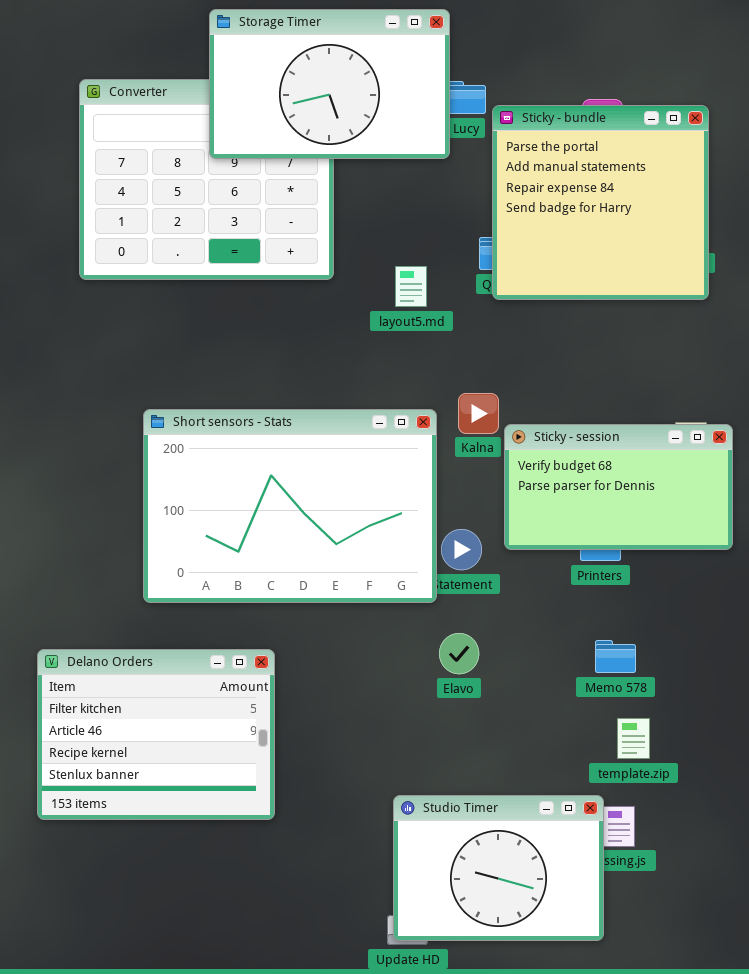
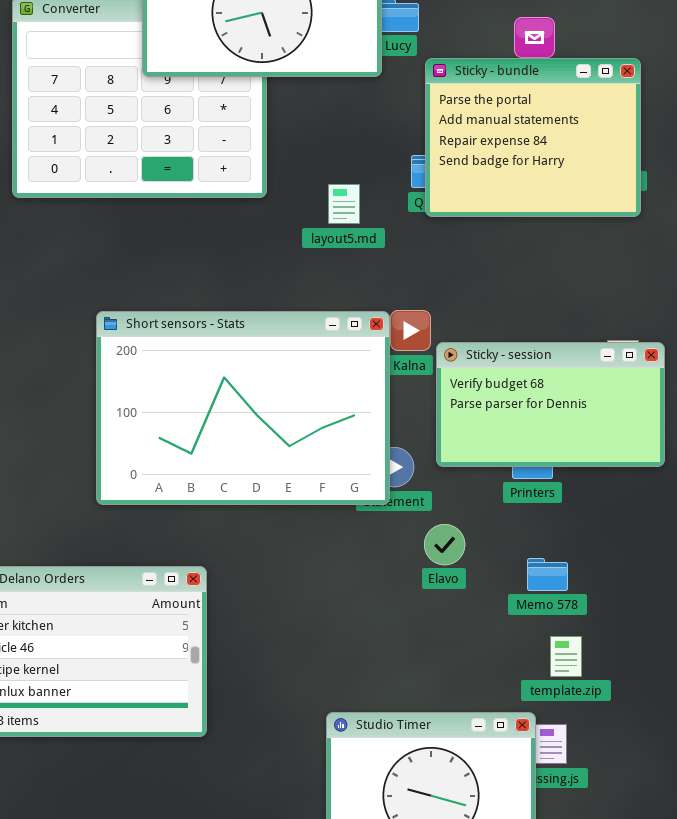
Sticky - bundle: [492,105,709,300] -> [425,58,641,217], resized
Short sensors - Stats: [143,409,437,603] -> [96,311,390,505], moved
Elavo: [439,633,479,674] -> [424,524,465,565], moved

